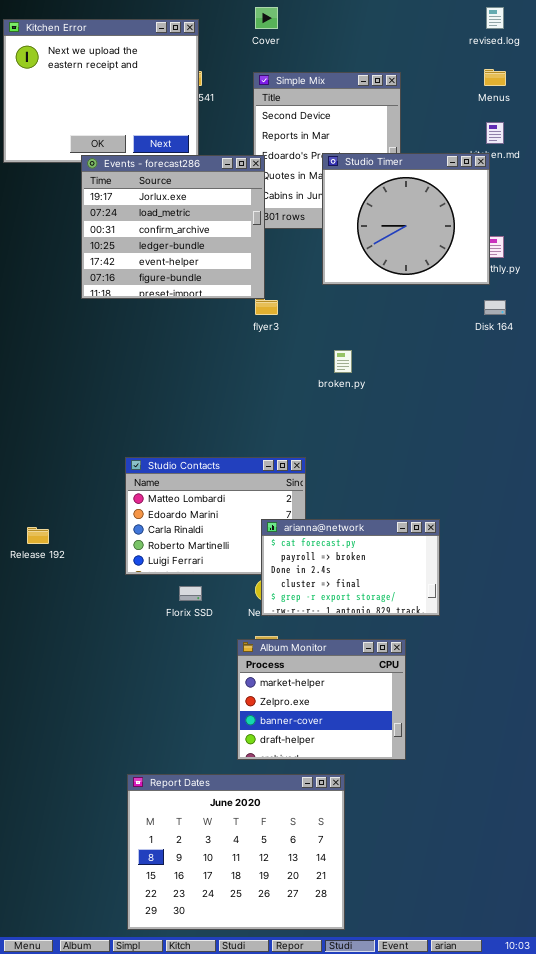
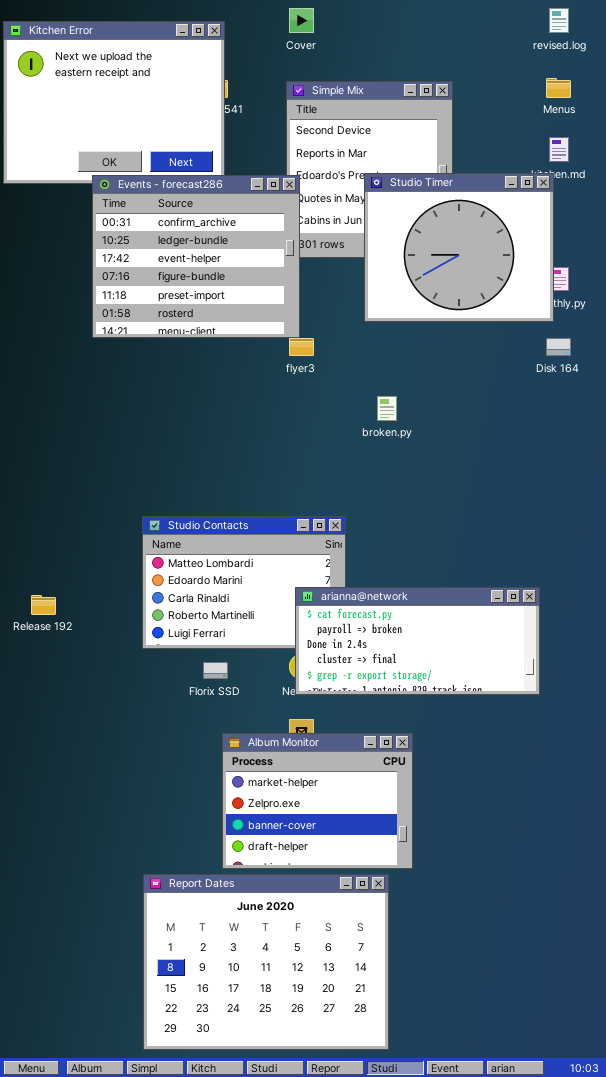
Events - forecast286: [81,155,265,299] -> [92,175,300,338], scrolled down 2 rows
arianna@network: [261,519,440,616] -> [295,587,540,695], resized
Album Monitor: [237,639,406,760] -> [222,733,413,869], moved

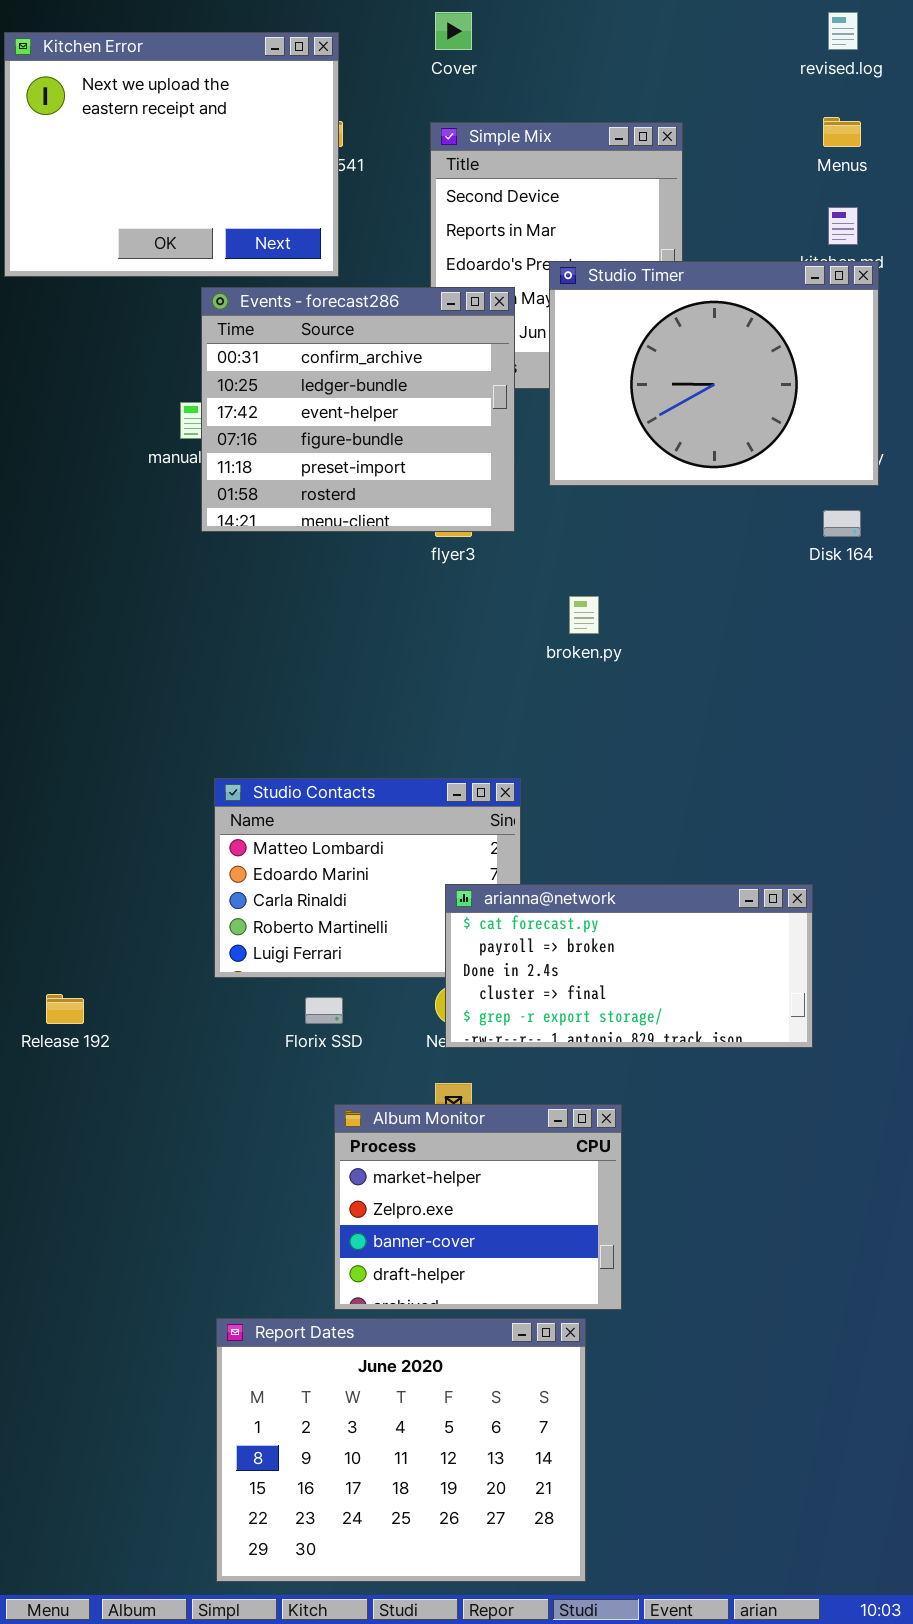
Studio Timer: [364,173,554,322] -> [549,261,879,486], resized
Events - forecast286: [92,175,300,338] -> [201,287,515,532], moved
Release 192: [31,595,56,615] -> [46,994,84,1024], moved

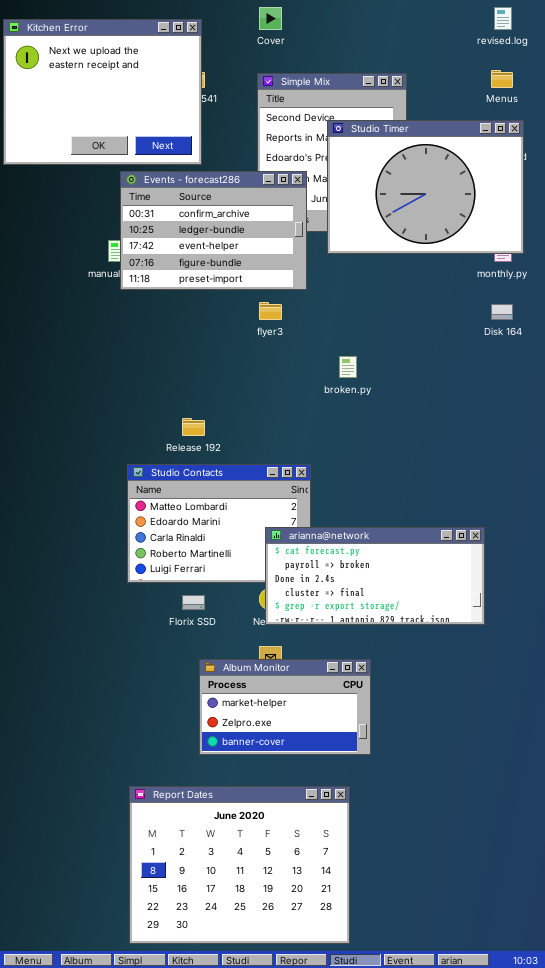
Studio Timer: [549,261,879,486] -> [327,120,524,254], moved
Events - forecast286: [201,287,515,532] -> [120,171,307,290], resized
Release 192: [46,994,84,1024] -> [182,418,205,436], moved
Album Monitor: [334,1104,622,1310] -> [199,659,371,755], resized

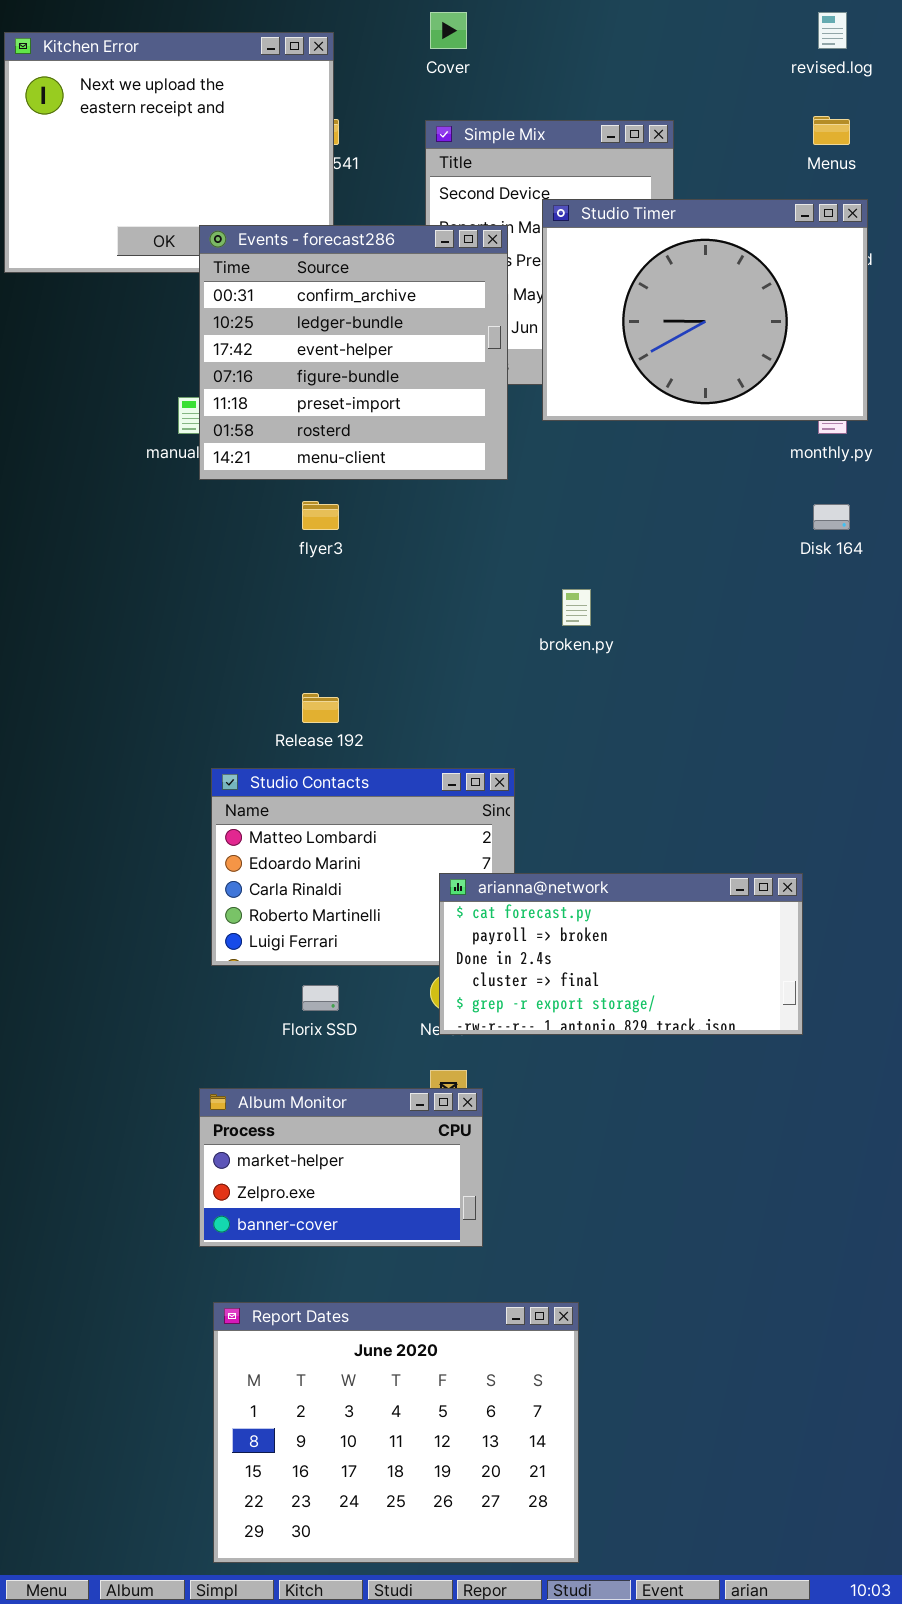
Events - forecast286: [120,171,307,290] -> [199,225,508,480], resized
flyer3: [259,302,282,320] -> [302,501,339,530], moved
Album Monitor: [199,659,371,755] -> [199,1088,483,1247], moved

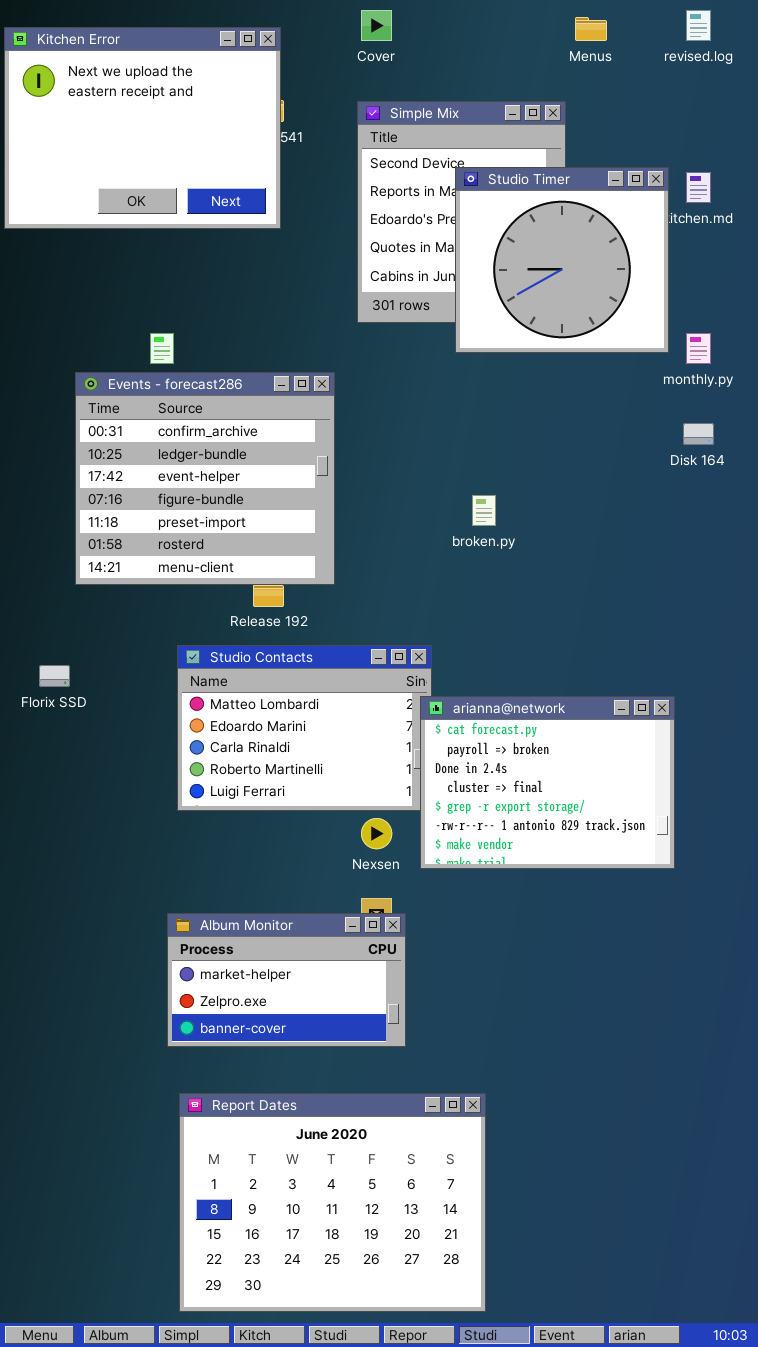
Menus: [813,116,850,145] -> [575,17,607,41], moved
Studio Timer: [542,199,868,421] -> [455,167,669,353], resized
Events - forecast286: [199,225,508,480] -> [75,372,335,585], moved
arianna@network: [439,873,803,1035] -> [420,696,675,869], resized
Florix SSD: [302,985,339,1011] -> [39,665,70,687], moved

